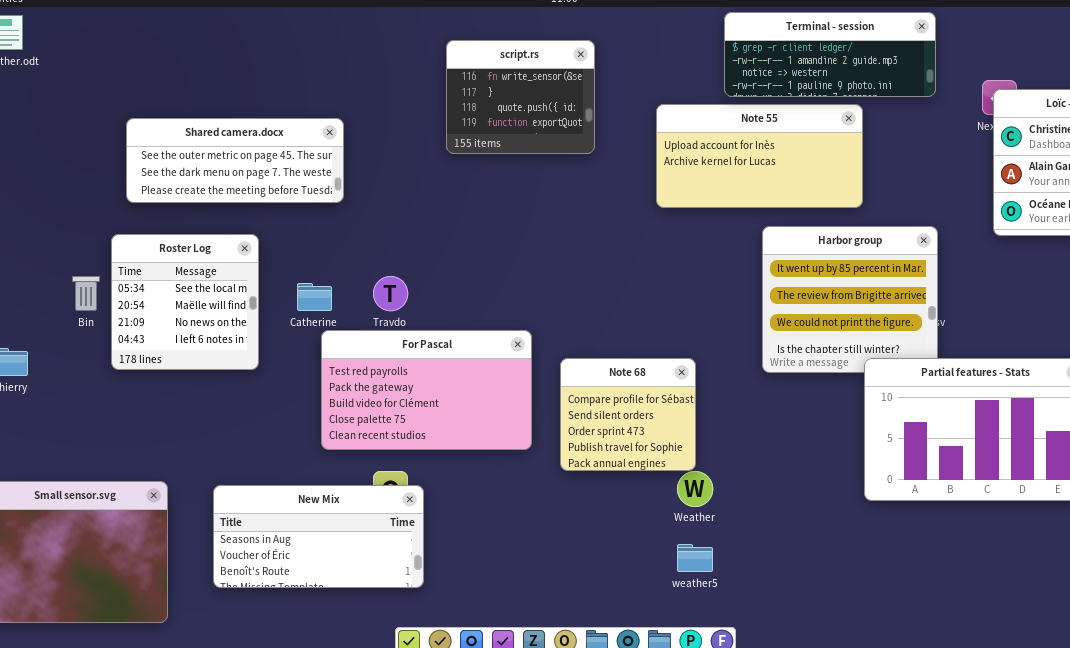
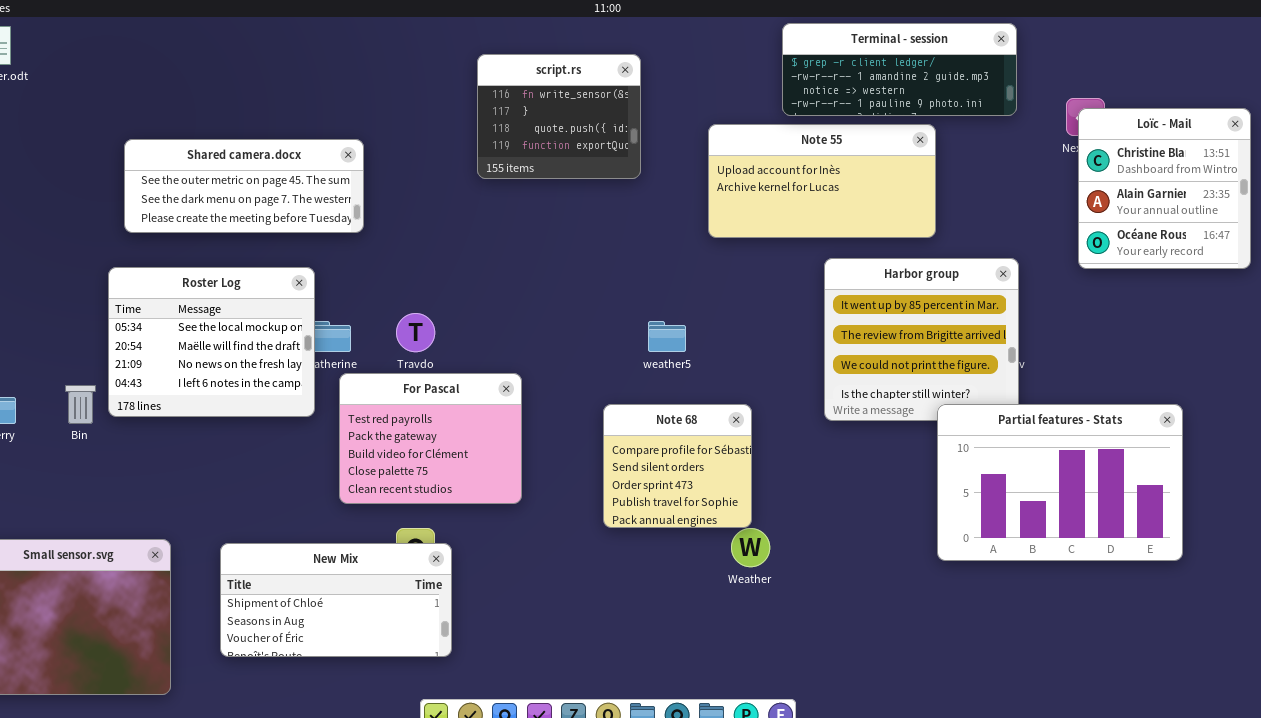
Roster Log: [111,234,259,370] -> [108,267,315,417], resized
Bin: [72,276,100,311] -> [65,385,96,424], moved
For Pascal: [321,330,532,450] -> [339,373,522,504], resized
New Mix: [213,485,424,588] -> [220,543,452,657], scrolled up 1 row
weather5: [677,544,713,572] -> [648,321,686,352], moved

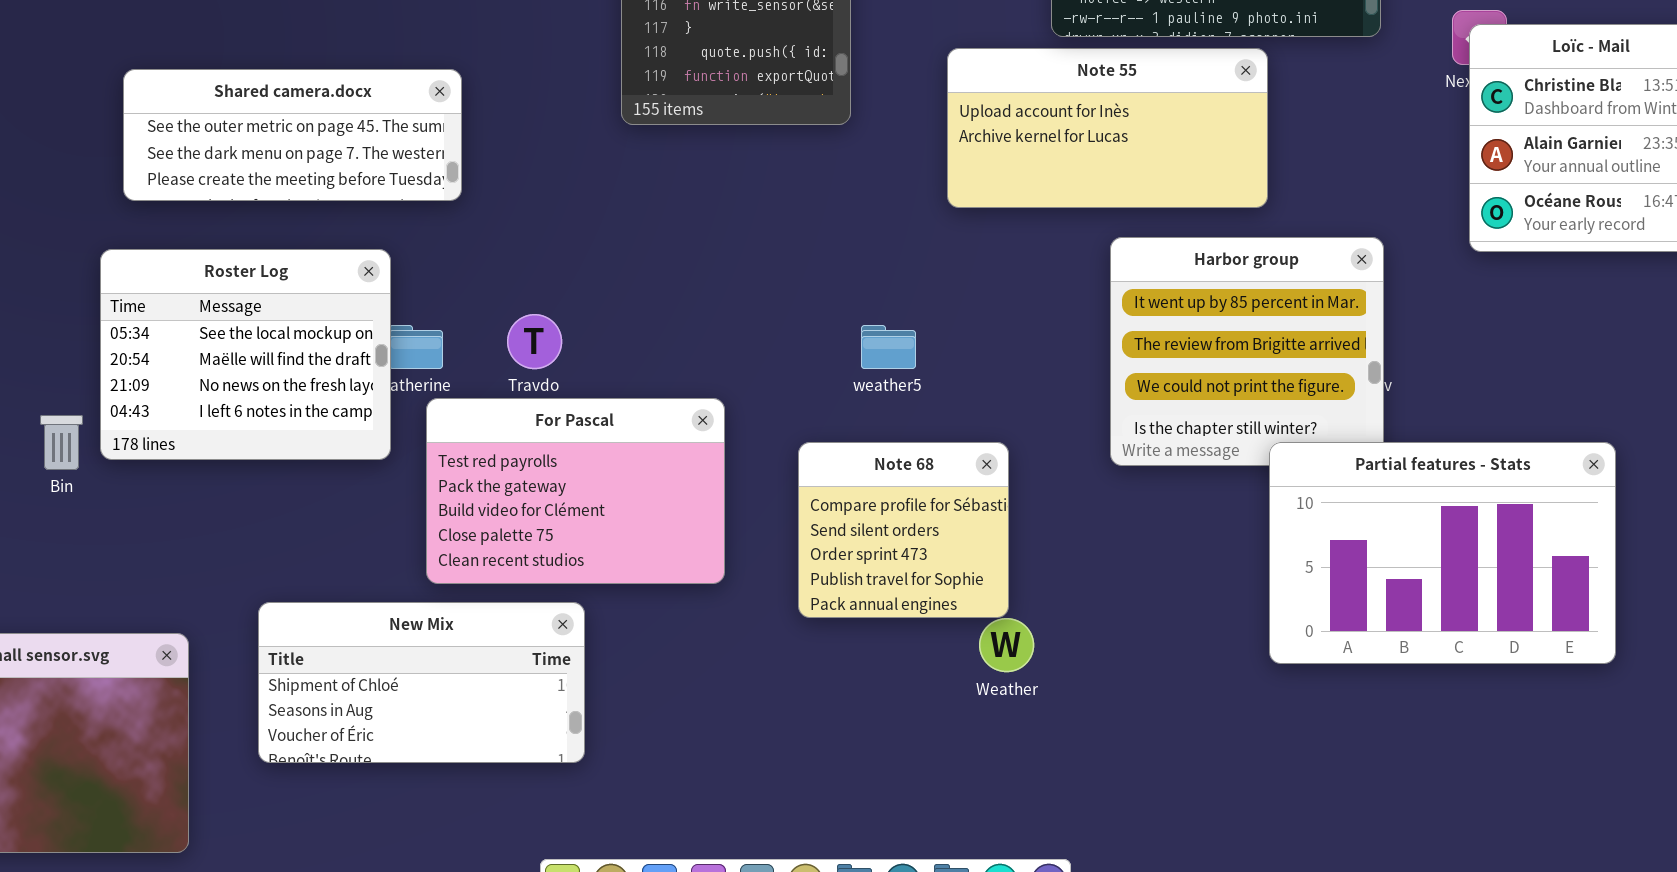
For Pascal: [339,373,522,504] -> [426,398,725,584], resized
New Mix: [220,543,452,657] -> [258,602,585,763], moved

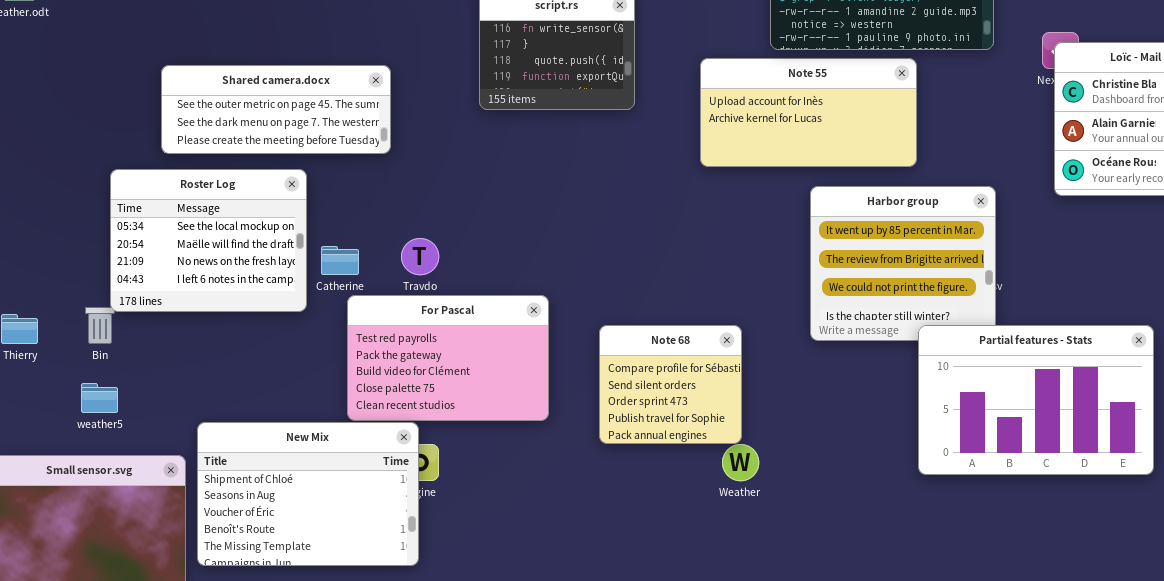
Shared camera.docx: [123,69,462,201] -> [161,65,391,154], moved
Roster Log: [100,249,391,460] -> [110,169,307,312], moved
weather5: [861,325,916,369] -> [81,383,118,413], moved
New Mix: [258,602,585,763] -> [197,422,419,566], moved, resized

